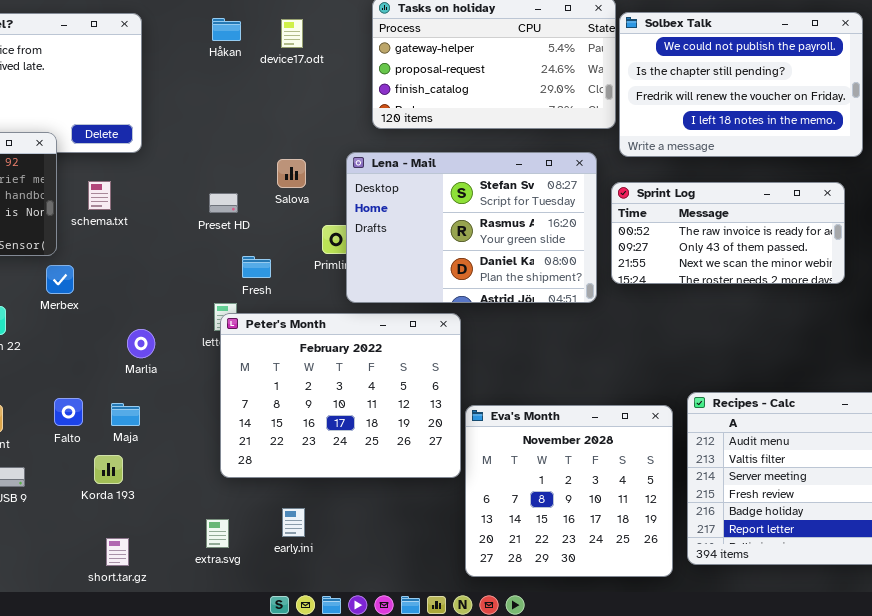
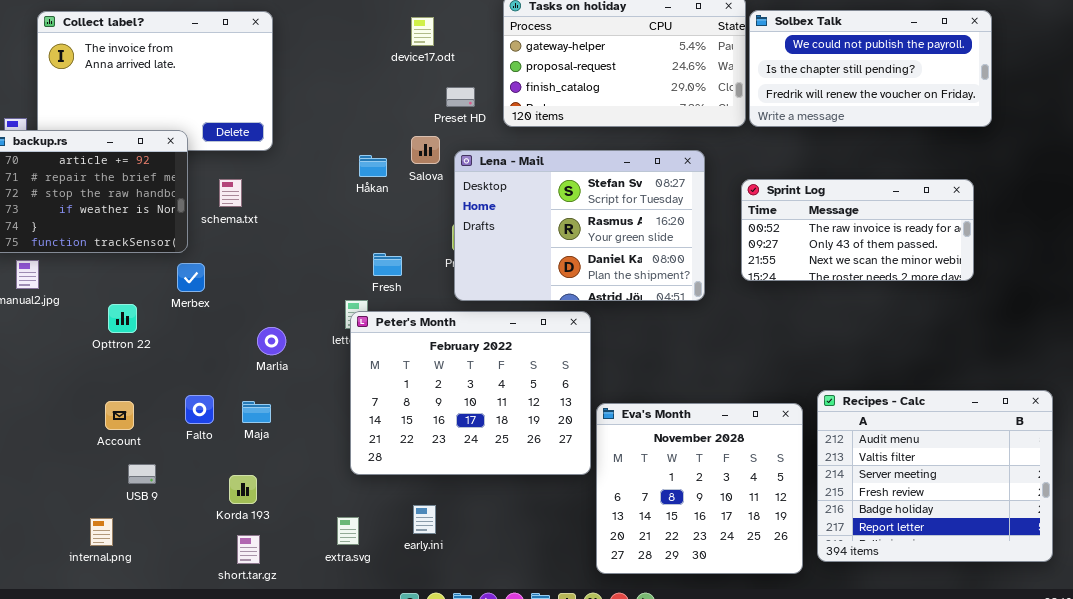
Solbex Talk: [619,12,863,157] -> [749,10,992,127], resized
Håkan: [212,18,241,41] -> [359,155,387,177], moved
Lena - Mail: [346,152,597,303] -> [454,150,705,301], moved
Salova: [277,159,306,188] -> [411,136,440,164], moved
Preset HD: [209,193,238,213] -> [446,87,475,107], moved
Korda 193: [94,455,123,484] -> [229,475,257,504], moved

